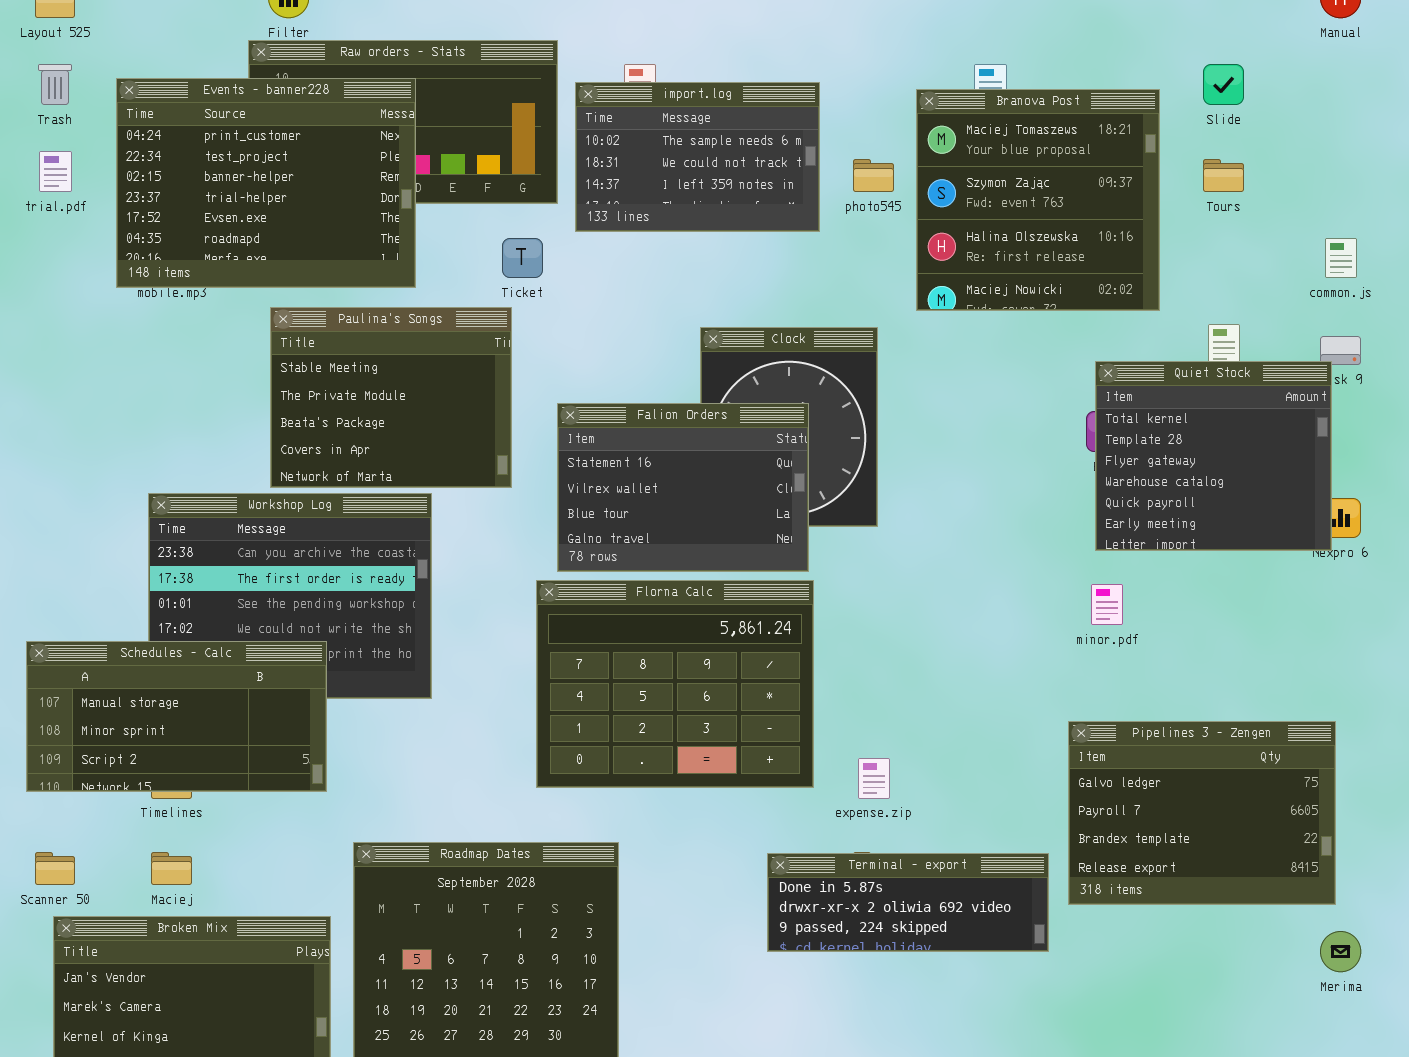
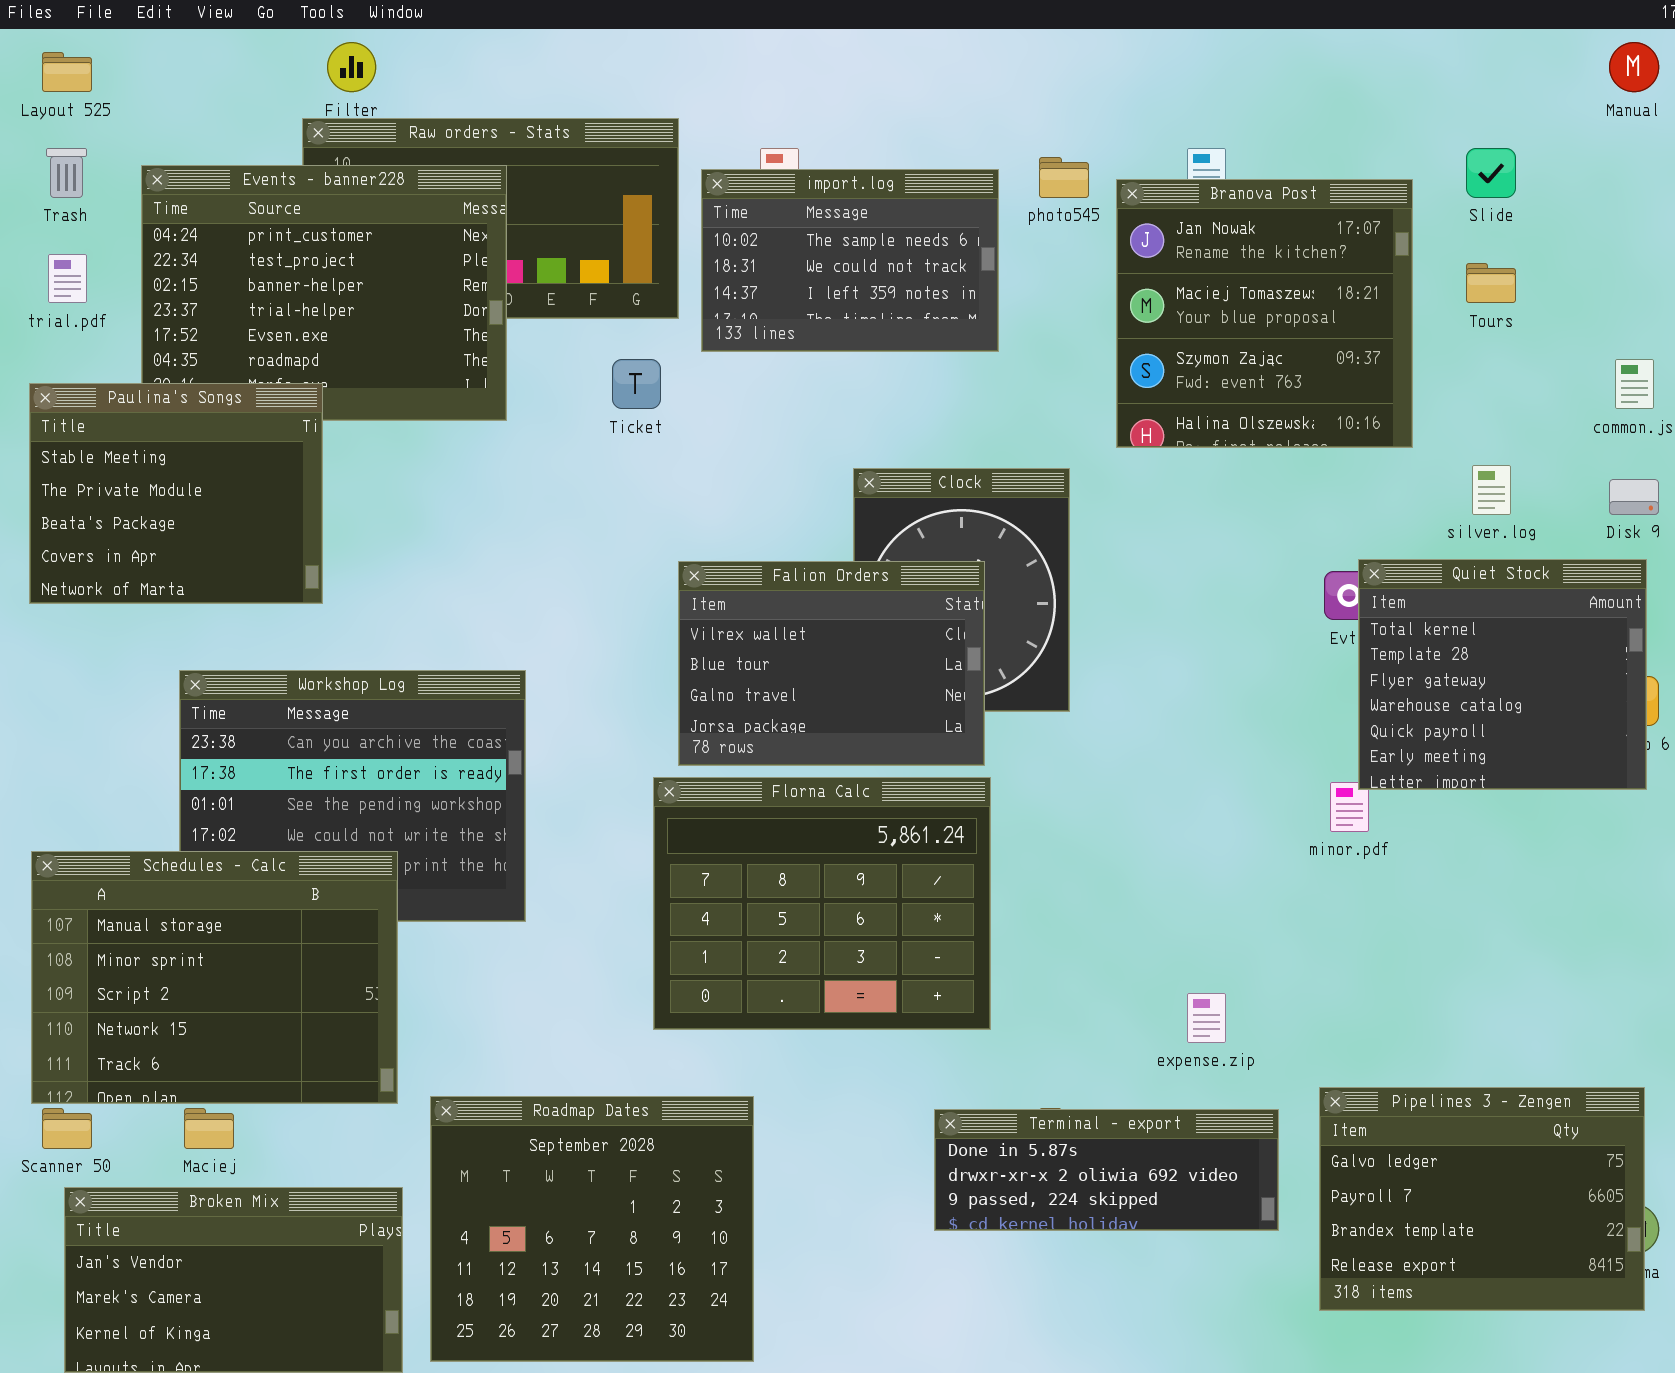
Branova Post: [916,89,1160,311] -> [1116,179,1413,448], scrolled up 1 row
photo545: [853,159,894,192] -> [1039,157,1089,198], moved
Paulina's Songs: [270,307,512,488] -> [29,383,323,604], moved
Quiet Stock: [1095,361,1332,551] -> [1358,559,1647,790], moved
Falion Orders: [557,403,809,572] -> [678,561,985,766], scrolled down 1 row
Schedules - Calc: [26,641,327,792] -> [31,851,398,1104], resized
Pipelines 3 - Zengen: [1068,721,1336,905] -> [1319,1087,1645,1311], moved
expense.zip: [858,758,890,799] -> [1187,993,1226,1043], moved

